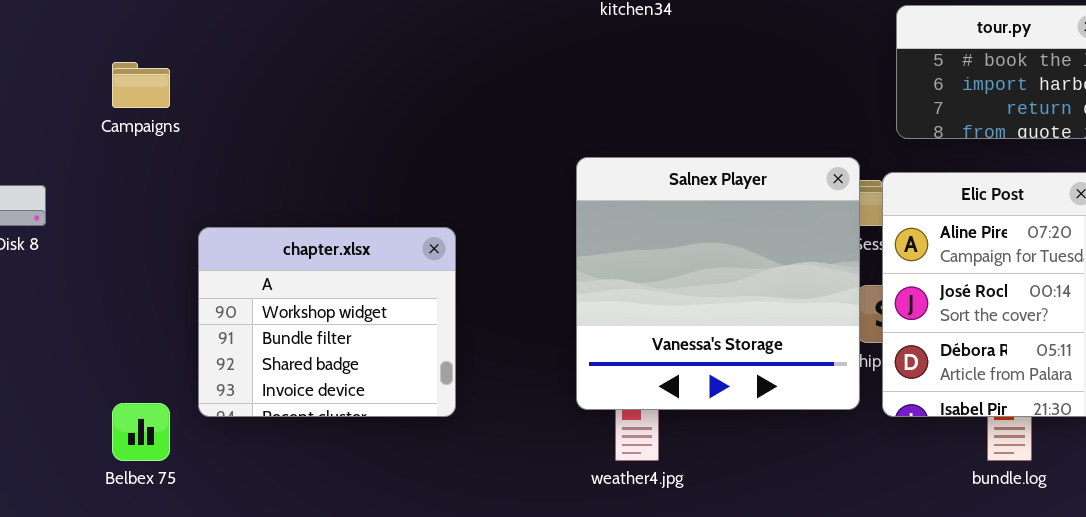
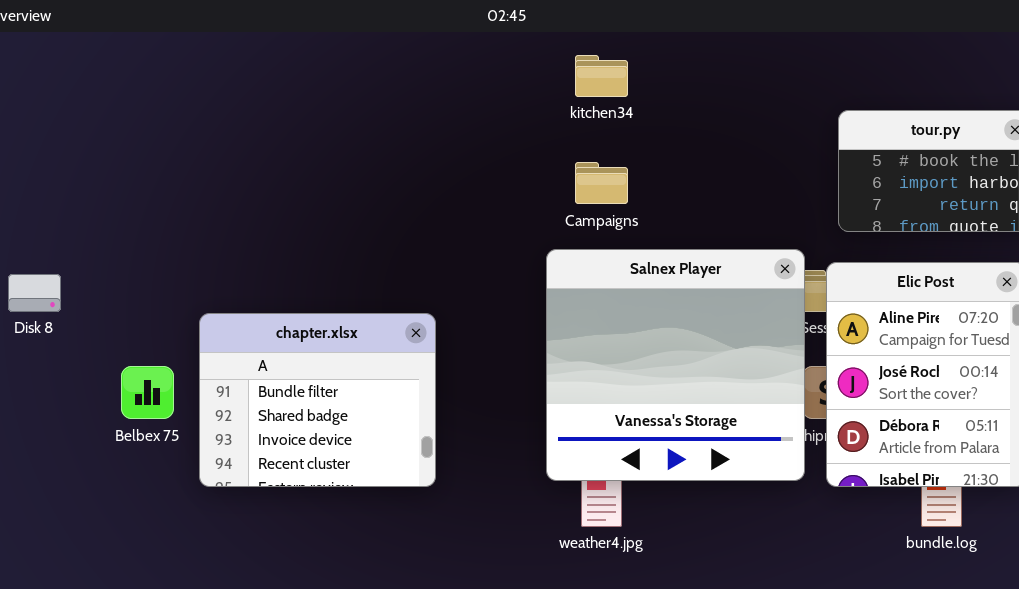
Campaigns: [112,62,170,108] -> [575,162,628,204], moved
chapter.xlsx: [198,227,456,417] -> [199,313,436,487], scrolled down 1 row
Belbex 75: [112,403,170,461] -> [121,366,174,419], moved

